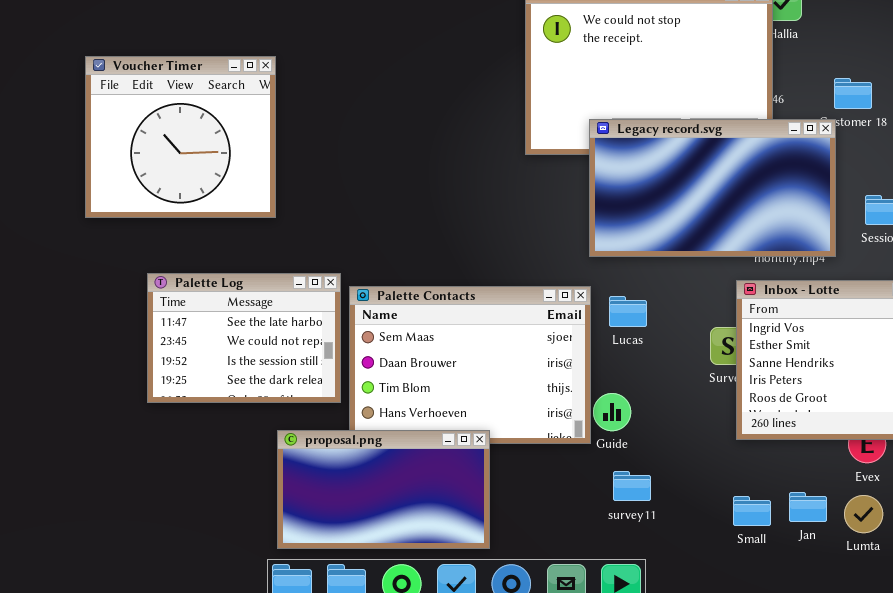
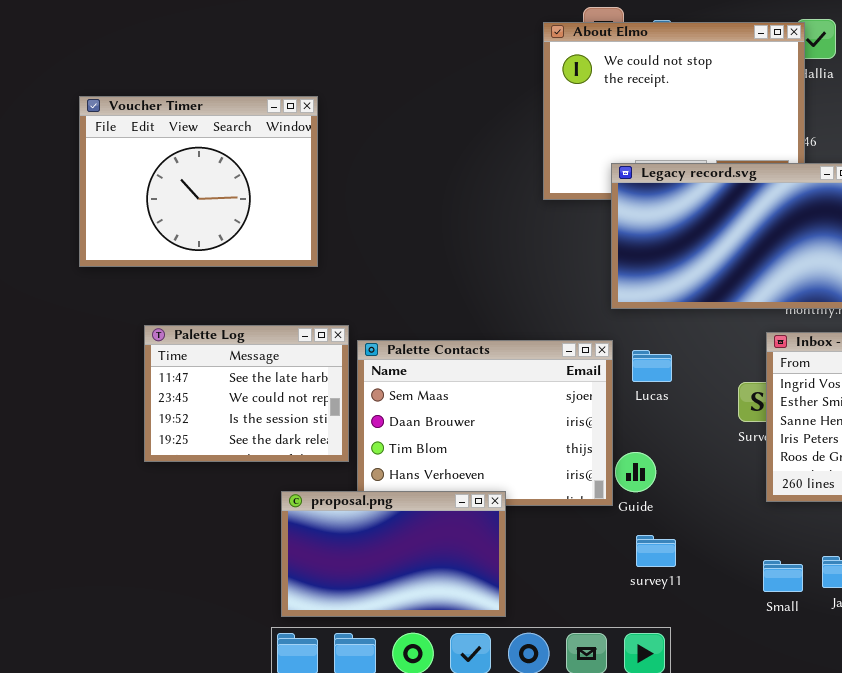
Voucher Timer: [85,56,276,218] -> [79,96,318,267], resized

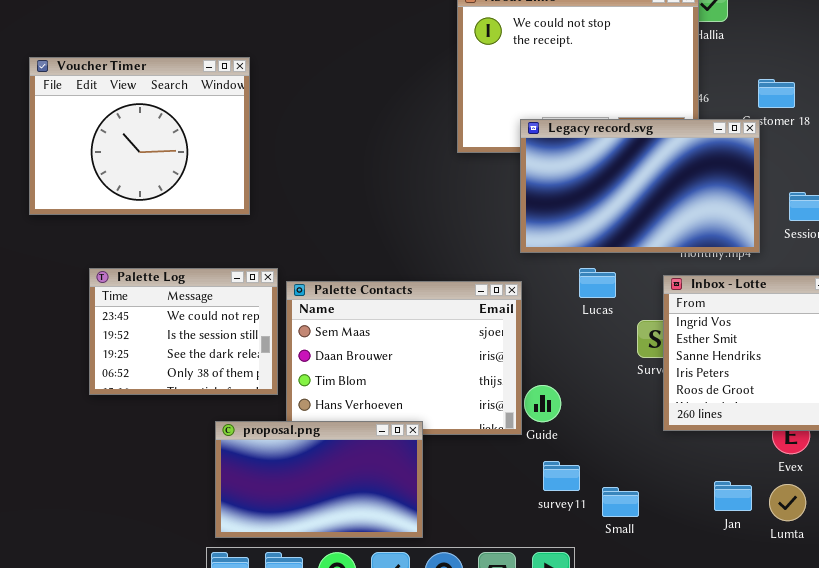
Palette Log: [144,325,349,462] -> [89,268,278,395], scrolled down 1 row
Lucas: [632,350,672,382] -> [579,268,616,298], moved
Small: [763,560,803,592] -> [602,487,639,517], moved

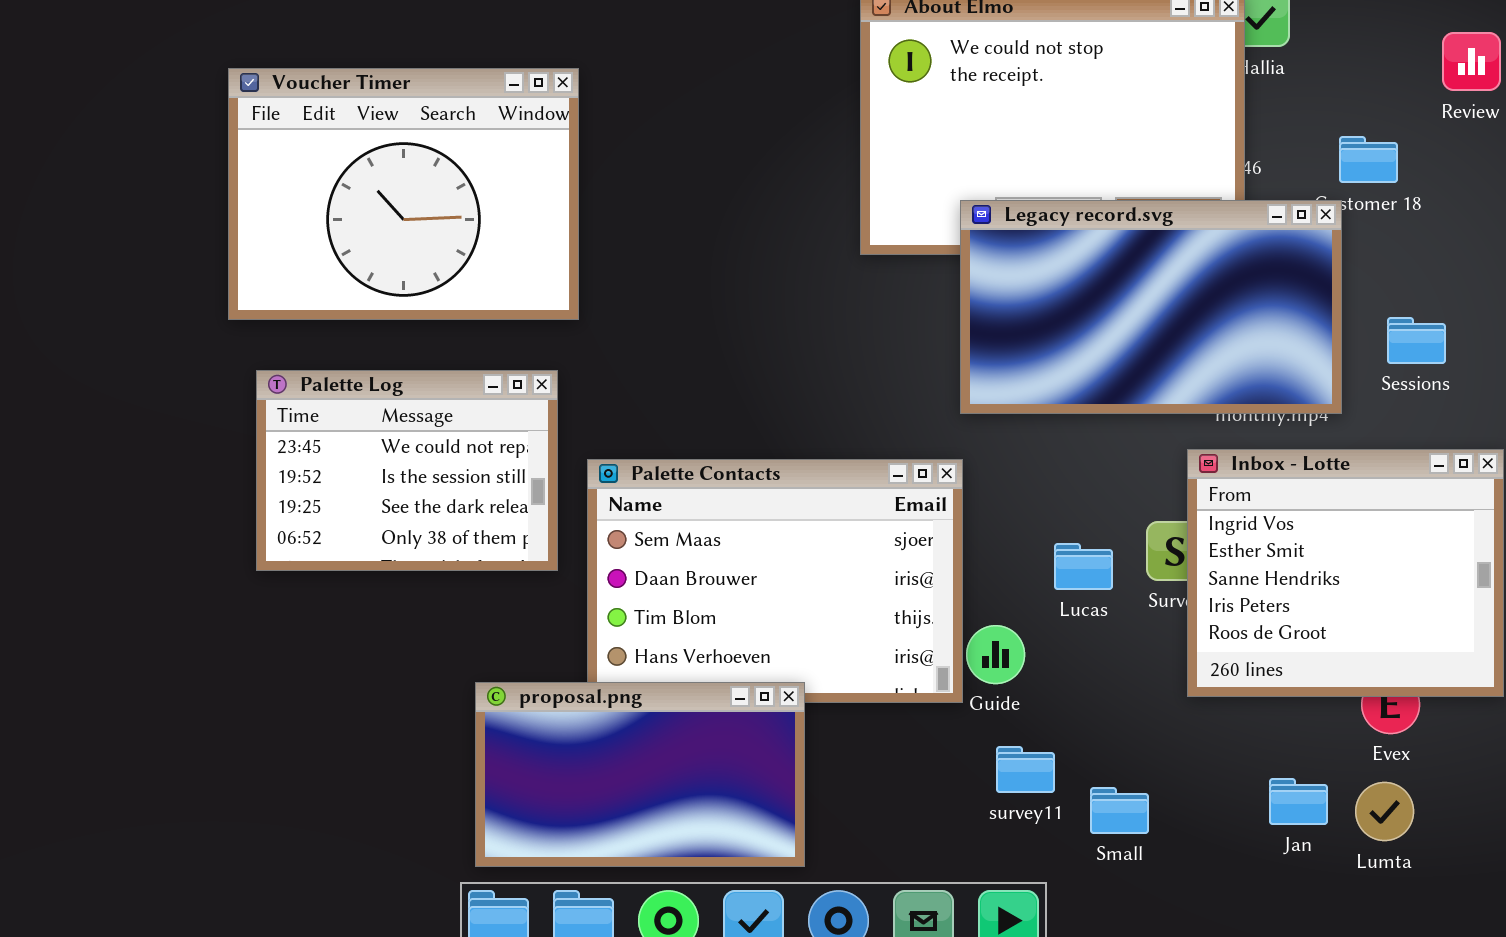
Voucher Timer: [29,57,250,215] -> [228,68,579,320], moved
Palette Log: [89,268,278,395] -> [256,370,558,571], moved
Lucas: [579,268,616,298] -> [1054,543,1113,590], moved

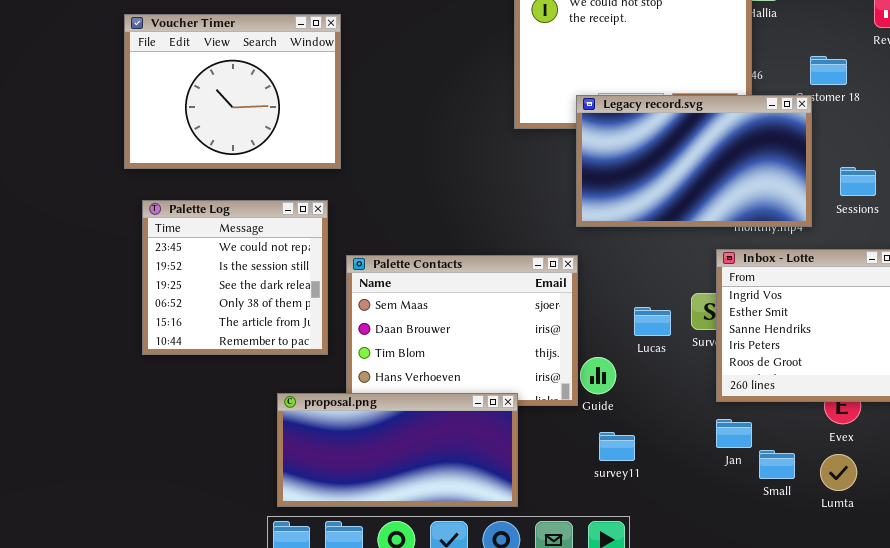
Palette Log: [256,370,558,571] -> [142,200,328,355], resized
proposal.png: [475,682,805,867] -> [277,393,518,507], resized
Jan: [1269,778,1328,825] -> [716,419,752,448], moved
Small: [1090,787,1149,834] -> [759,450,795,479], moved

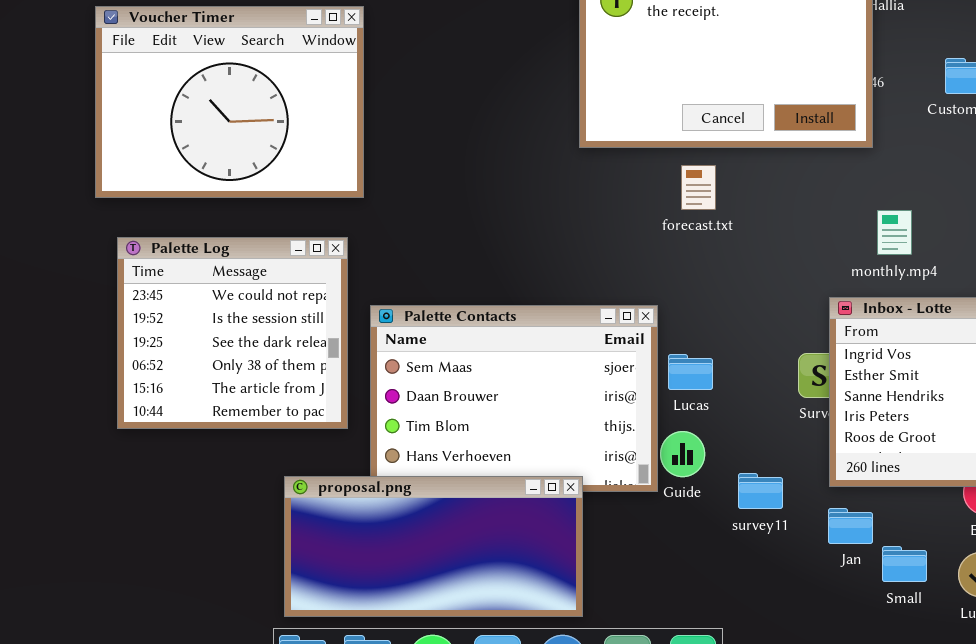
Legacy record.svg: [576,95,812,227] -> none, closed
Lucas: [634,307,671,336] -> [668,354,713,390], moved
survey11: [599,432,635,461] -> [738,473,783,509], moved

